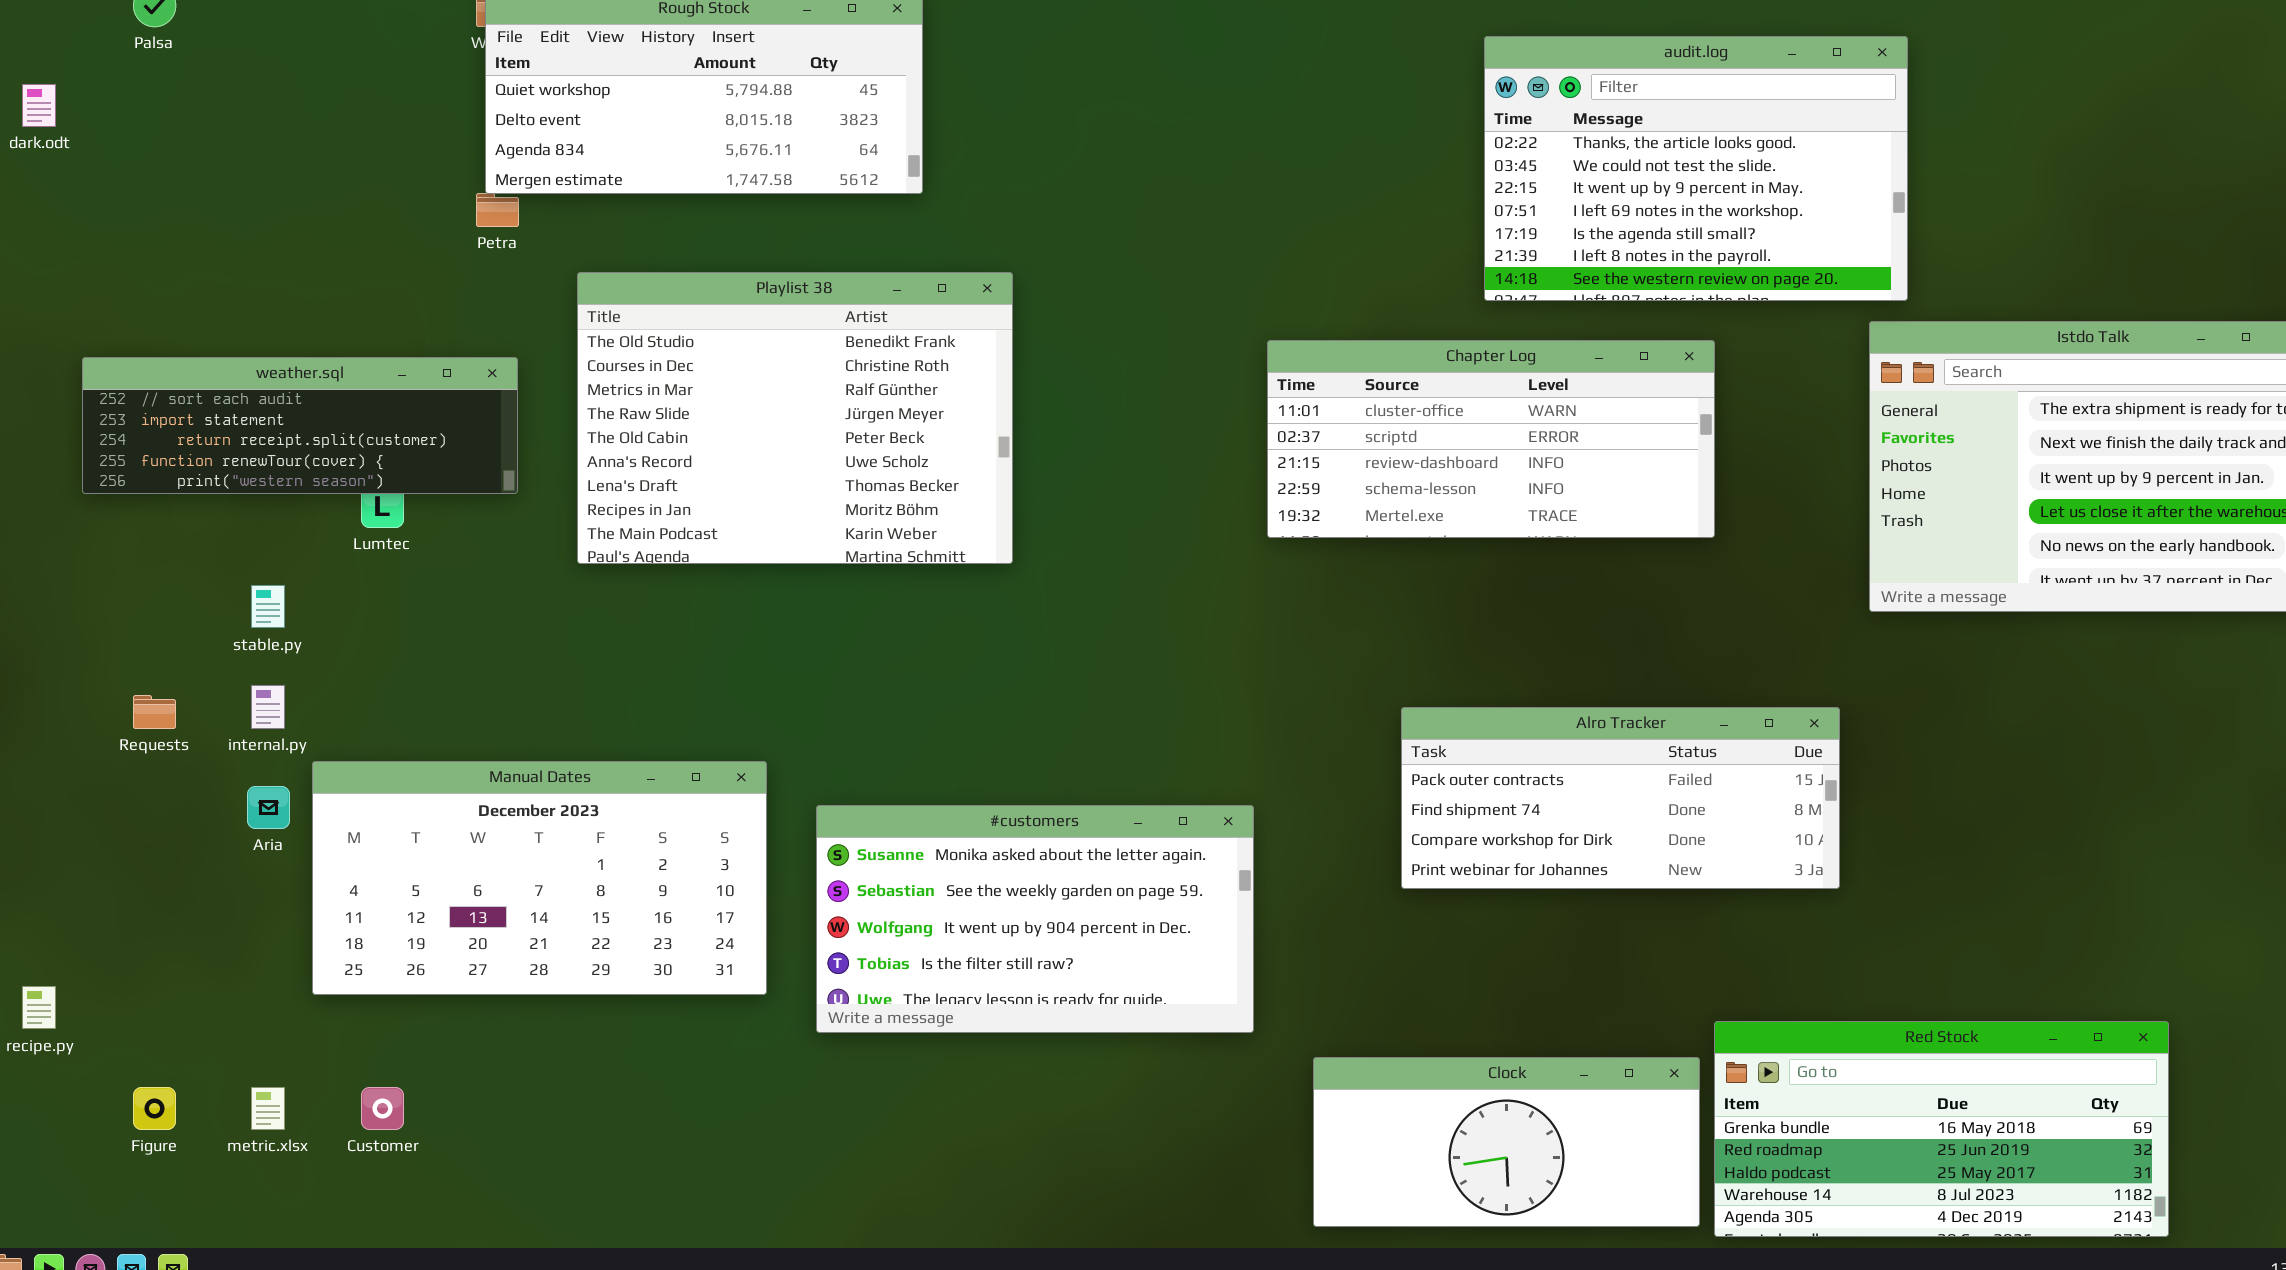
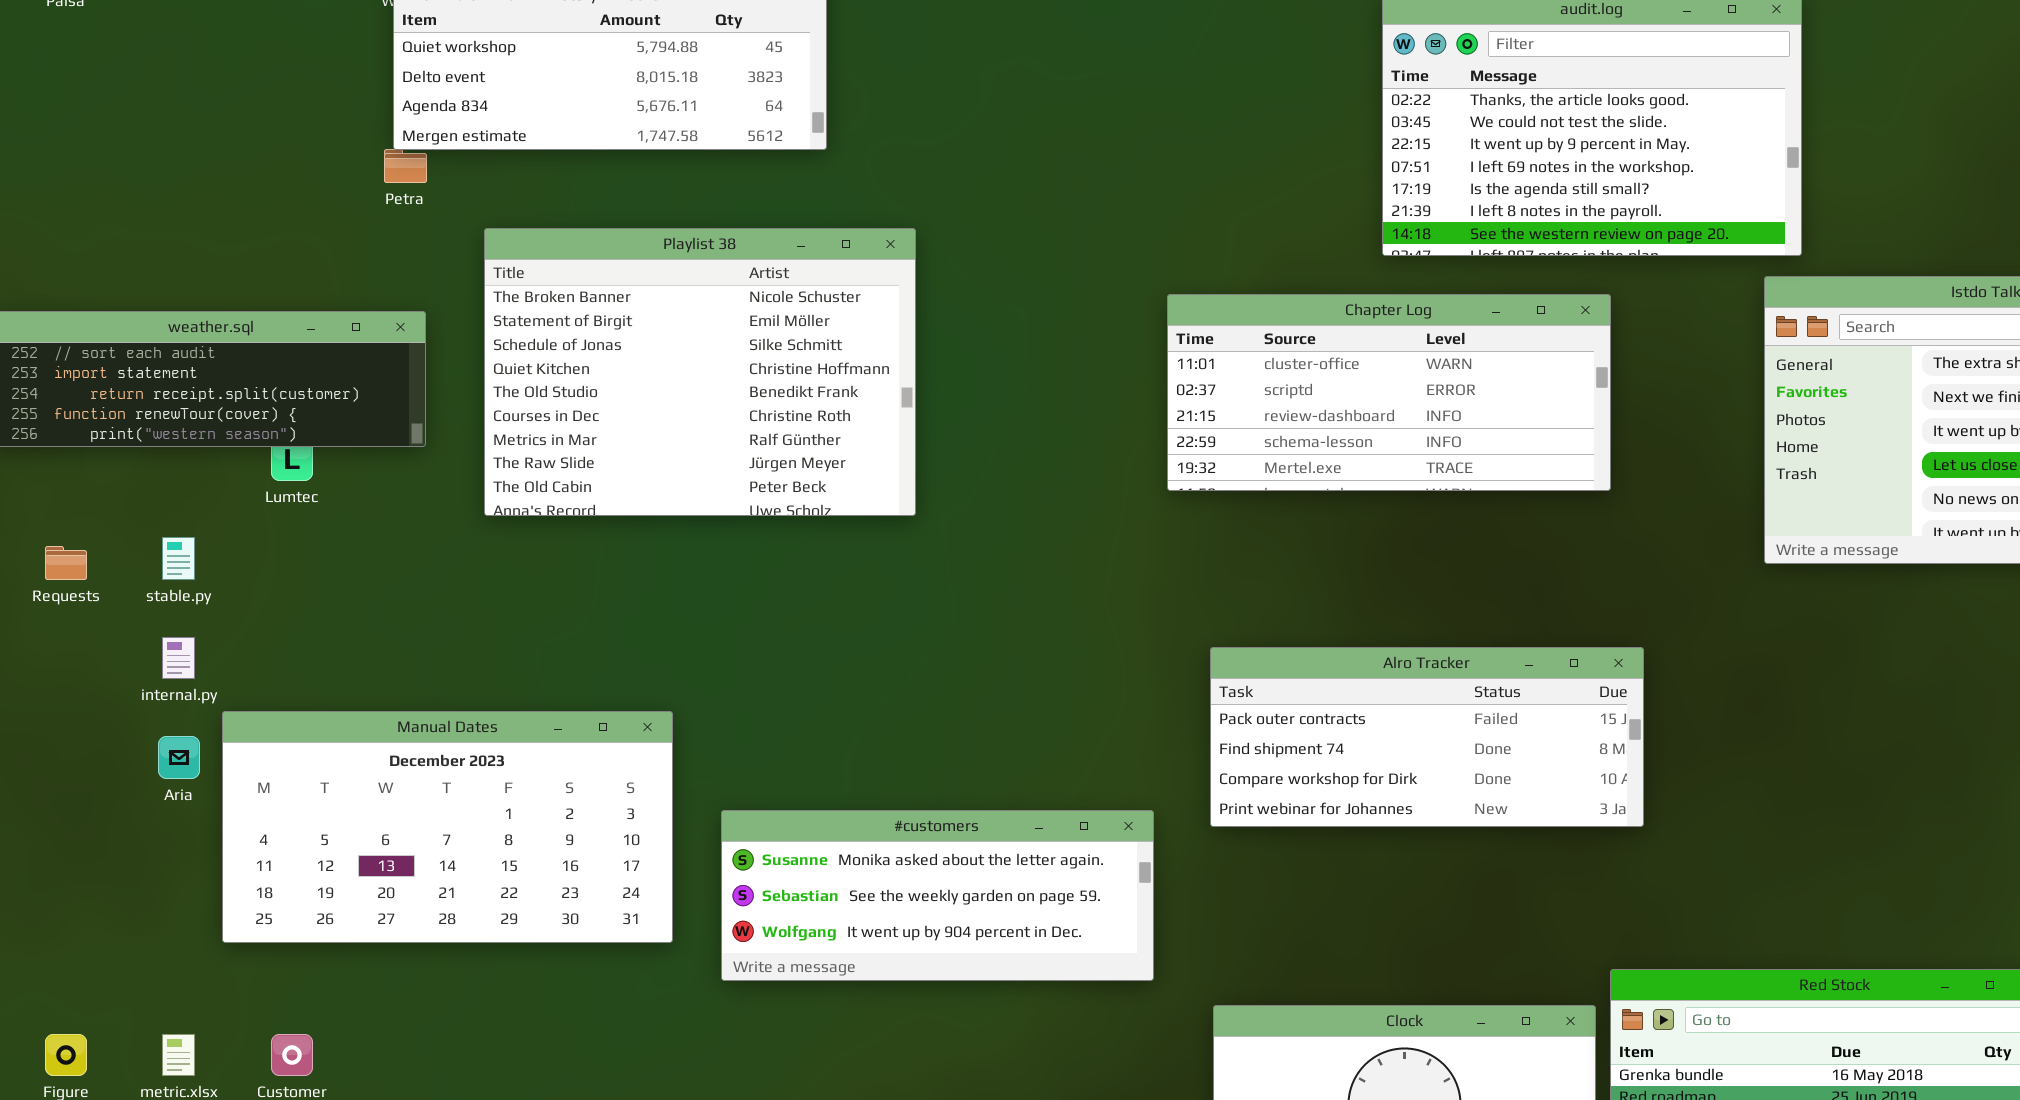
Playlist 38: [577,272,1013,564] -> [484,228,916,516], scrolled up 4 rows
Requests: [133,695,176,729] -> [45,546,87,580], moved
Alro Tracker: [1401,707,1840,889] -> [1210,647,1644,827], moved
#customers: [816,805,1254,1033] -> [721,810,1154,981], resized

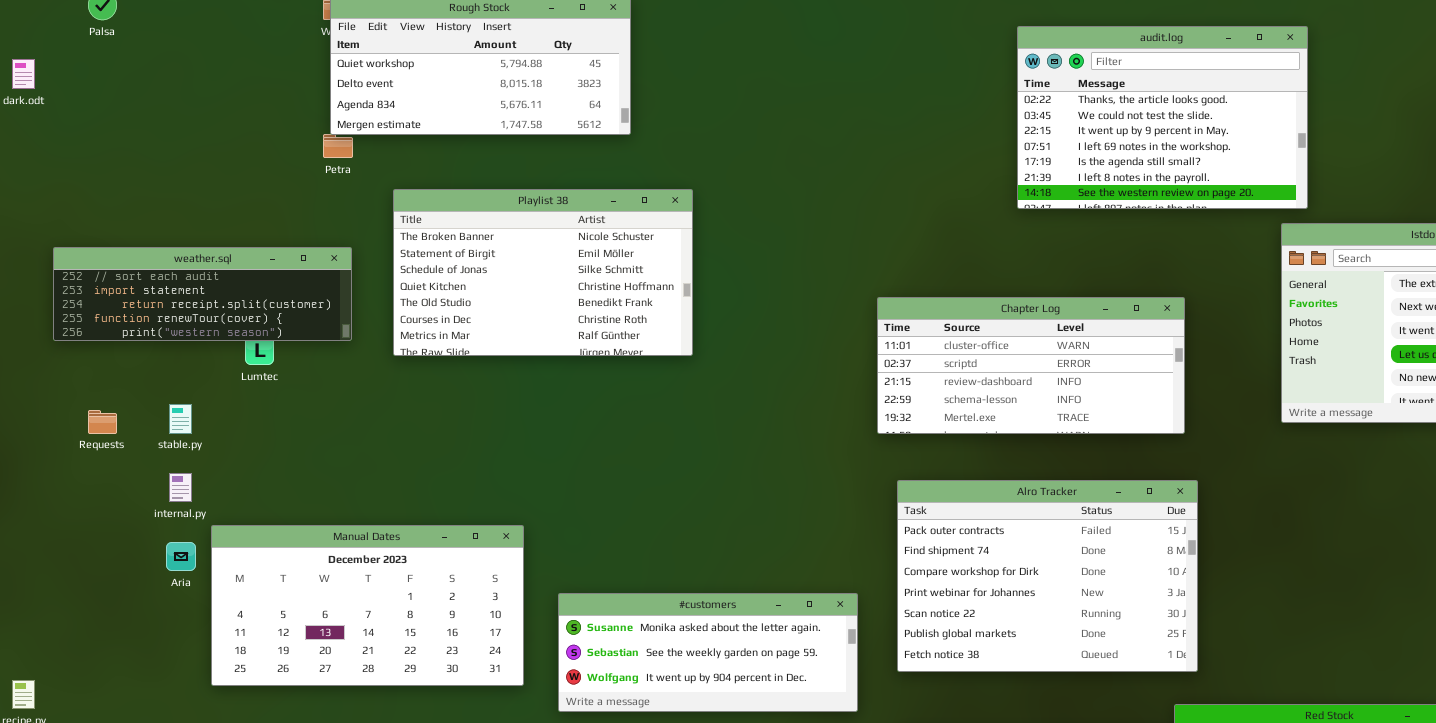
Playlist 38: [484,228,916,516] -> [393,189,693,356], resized
Chapter Log: [1167,294,1611,491] -> [877,297,1185,434], moved
Alro Tracker: [1210,647,1644,827] -> [897,480,1198,672], resized

